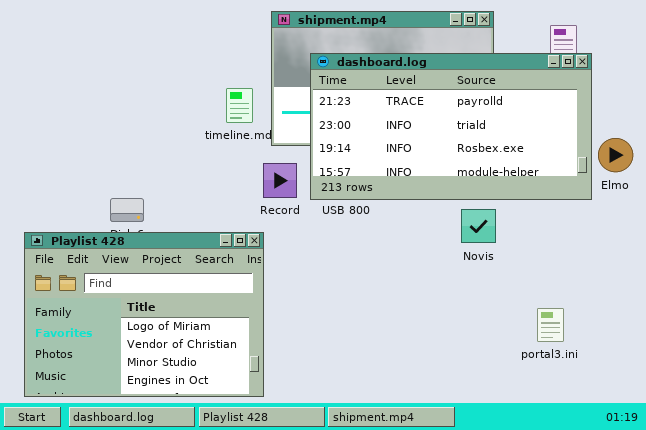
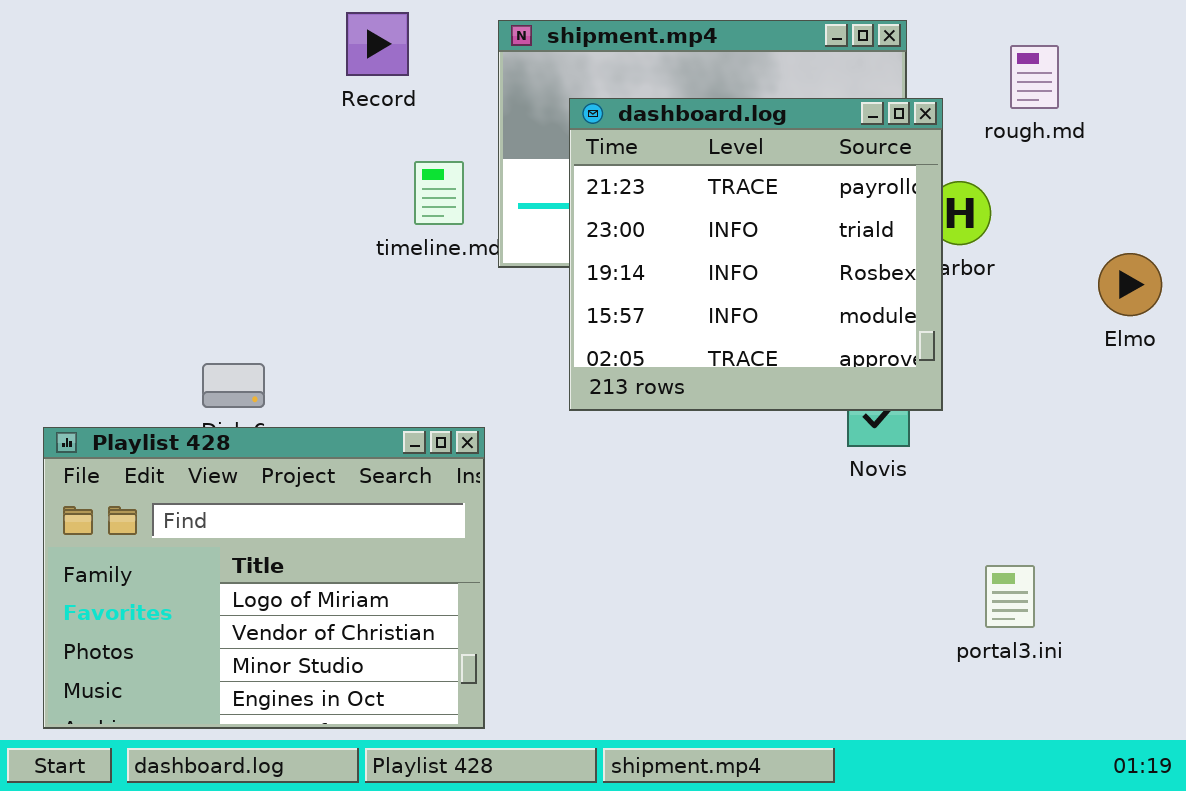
dashboard.log: [310,53,592,200] -> [569,98,943,411], resized
Record: [263,163,297,198] -> [346,12,409,76], moved

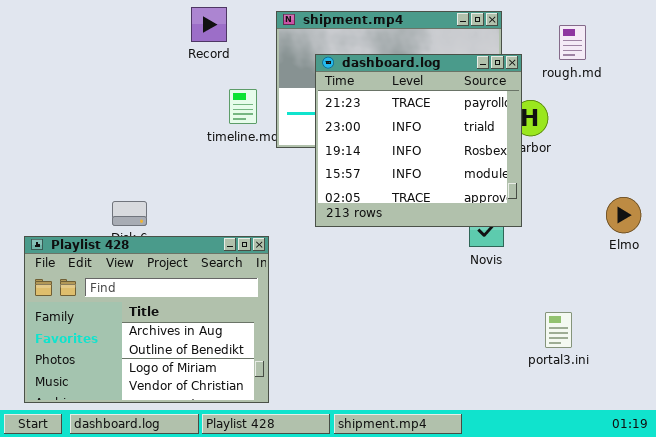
Elmo: [1098,253,1162,316] -> [606,197,641,233], moved
Playlist 428: [43,427,485,729] -> [24,236,269,403], scrolled up 2 rows

